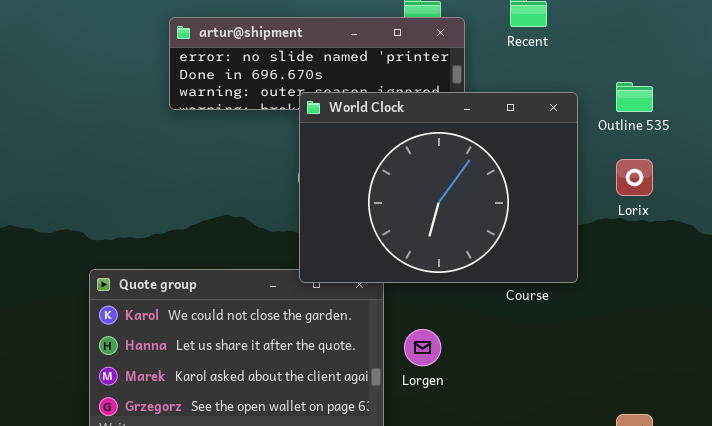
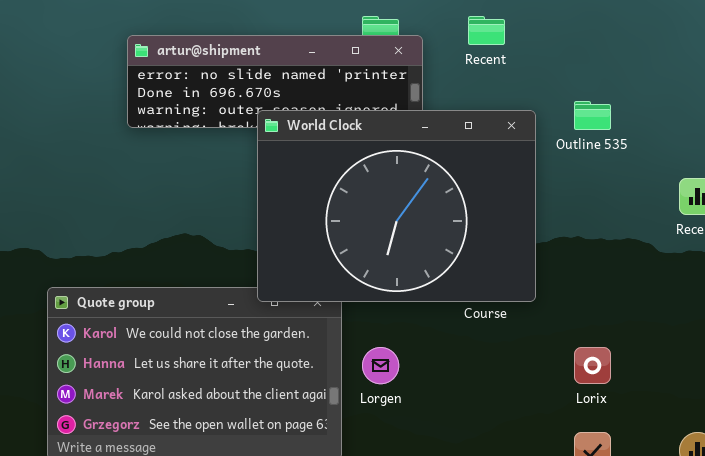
Lorix: [616,159,653,196] -> [574,347,611,384], moved

